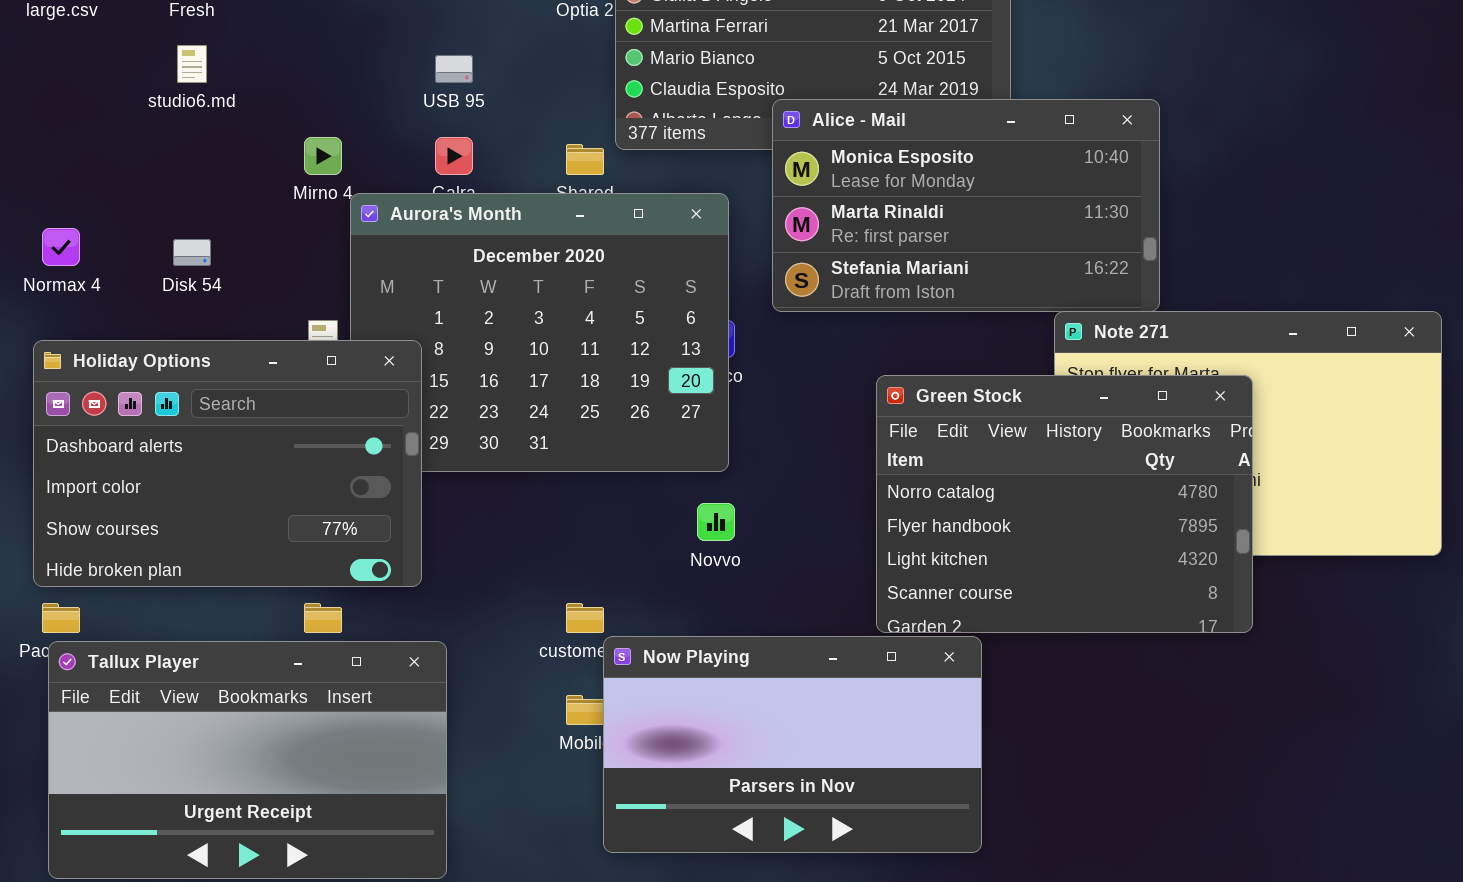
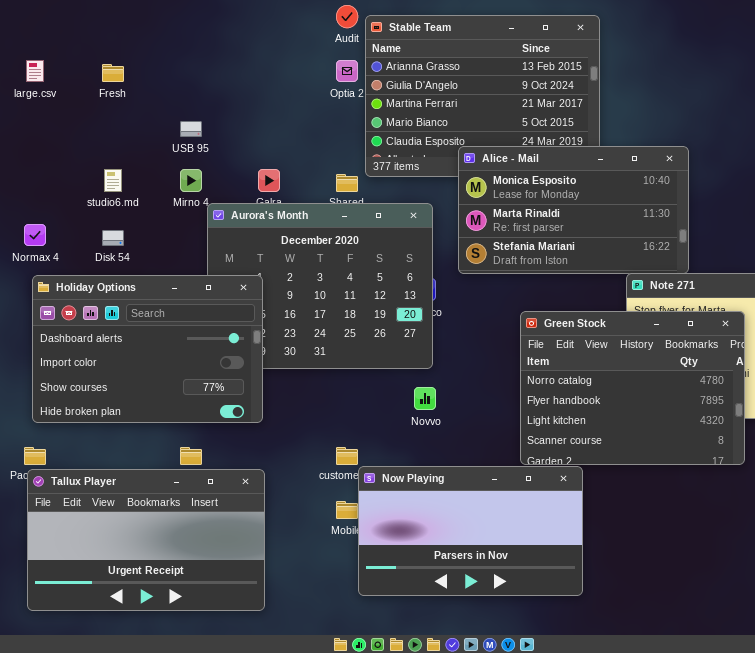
studio6.md: [177,45,207,83] -> [104,169,122,192], moved
USB 95: [435,55,473,83] -> [180,121,202,137], moved
Holiday Options: [33,340,422,587] -> [32,275,263,423], moved

